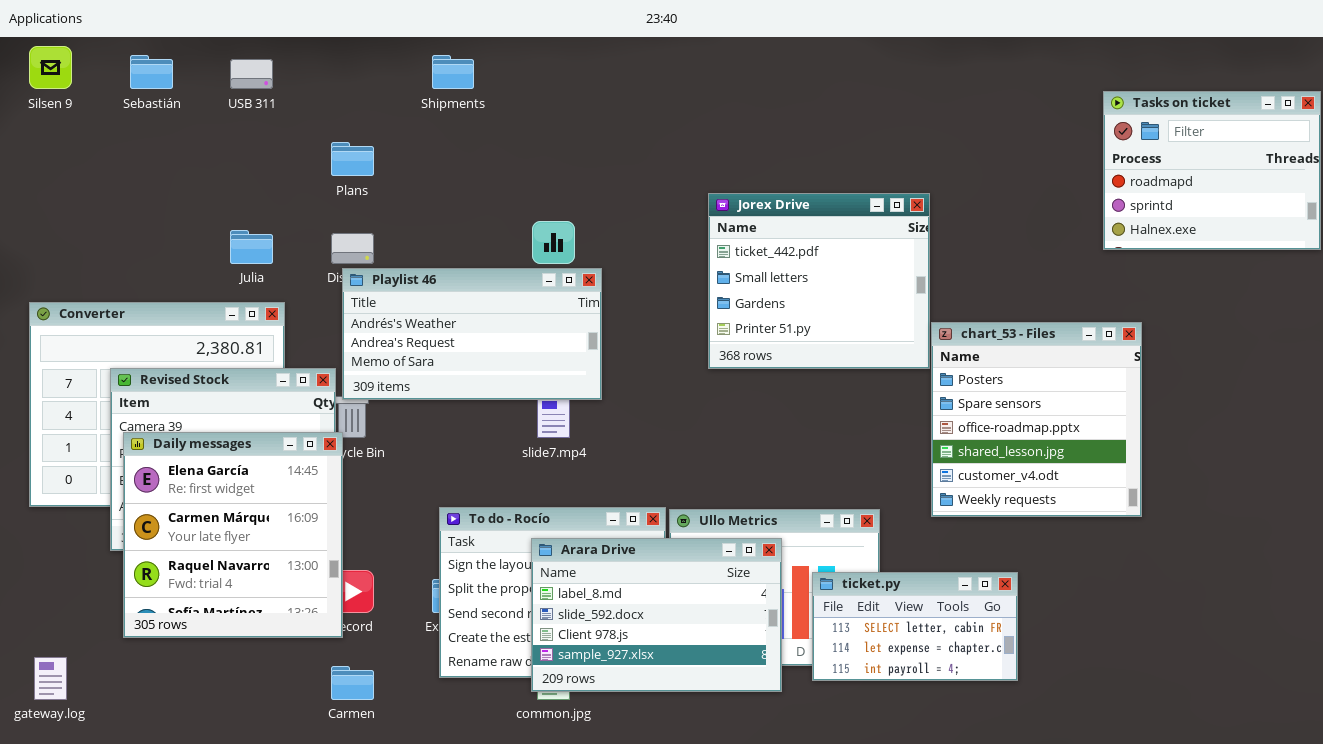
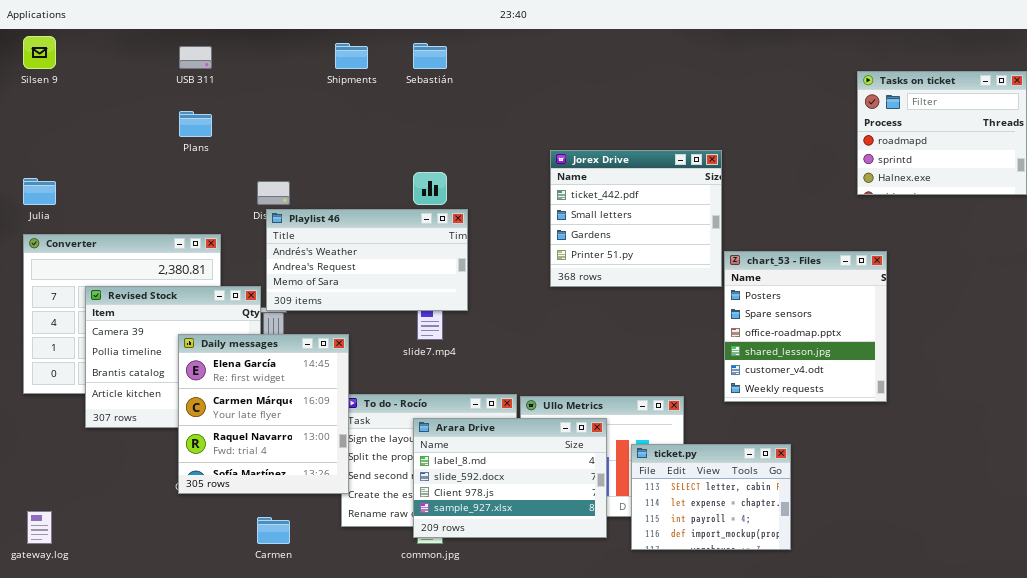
Sebastián: [130,55,173,89] -> [413,43,447,69], moved
Plans: [331,142,374,176] -> [179,111,212,137], moved
Julia: [230,230,273,264] -> [23,178,56,205], moved
Daily messages: [123,432,343,638] -> [178,334,349,494], moved
ticket.py: [812,572,1018,681] -> [631,444,791,550], resized

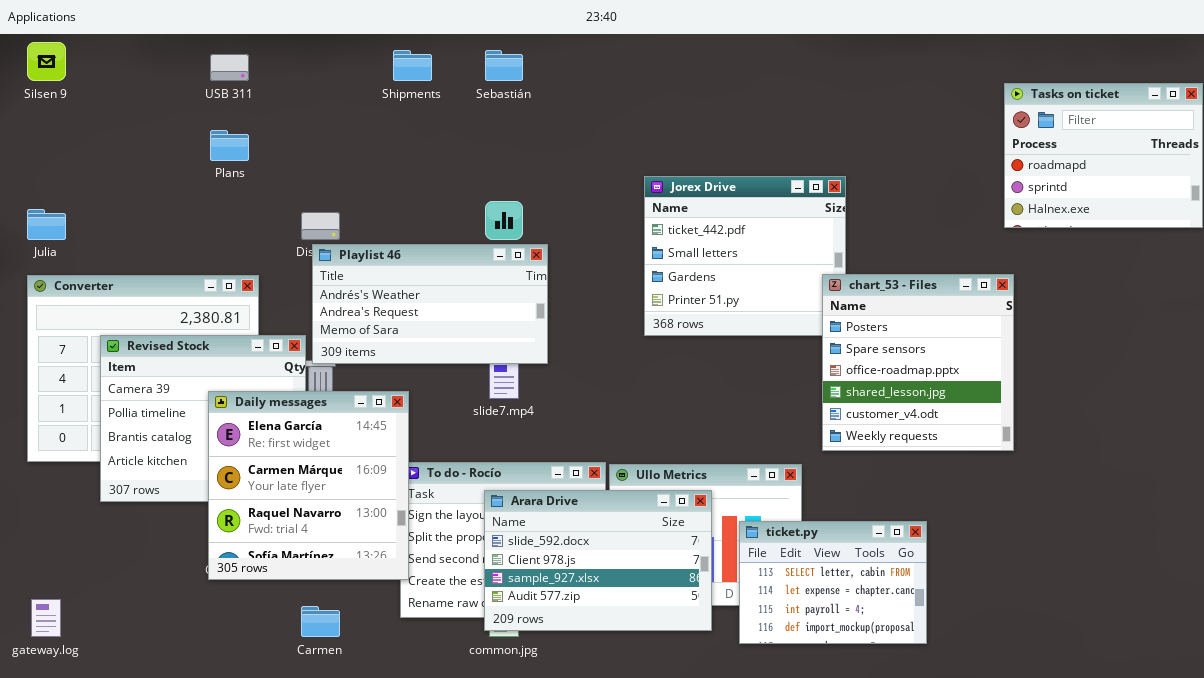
chart_53 - Files: [724,251,887,402] -> [822,274,1014,451], moved
Arara Drive: [413,418,607,538] -> [484,490,712,631], scrolled down 1 row

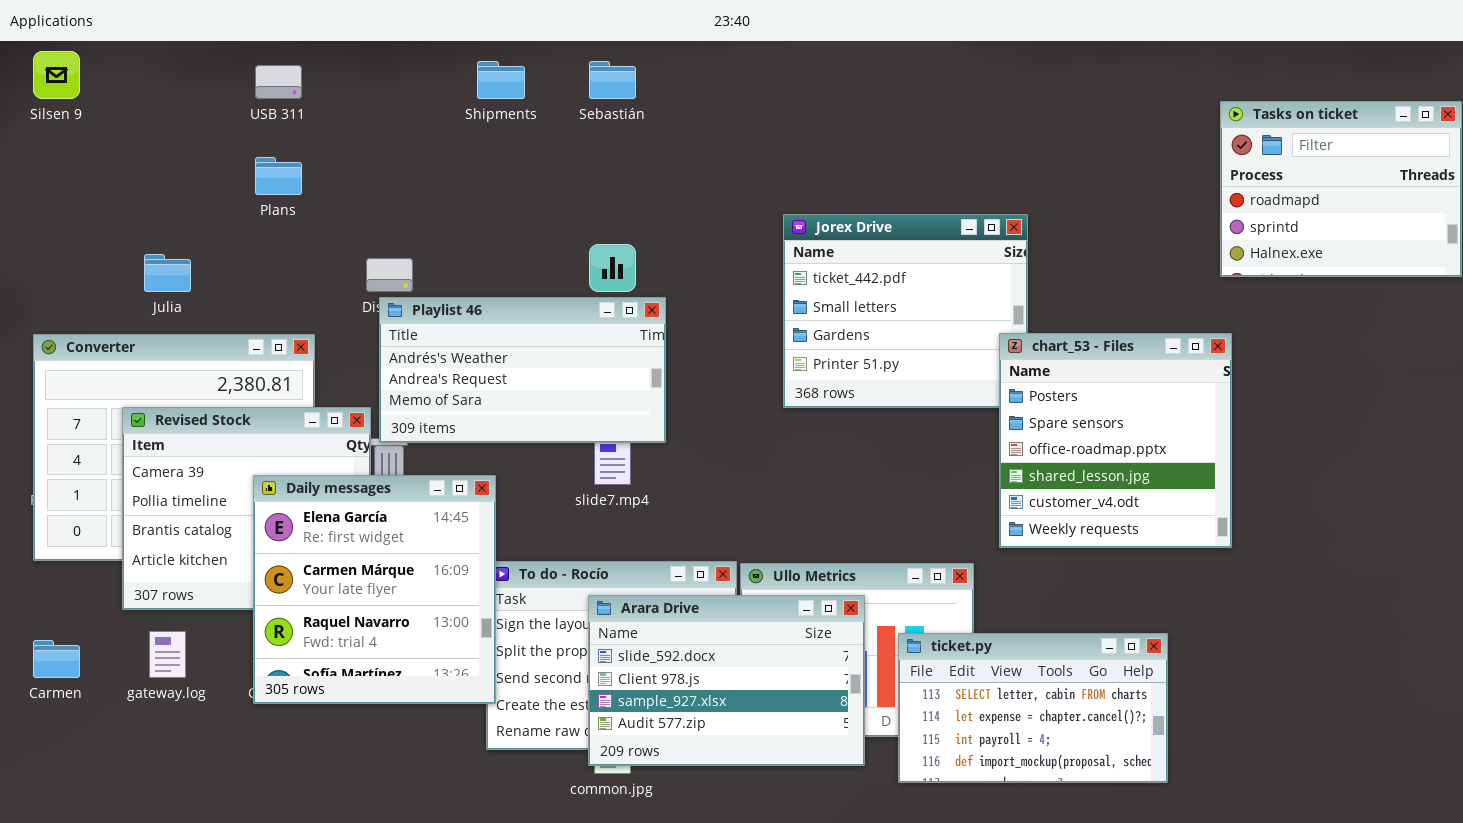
Julia: [27,209,66,240] -> [144,254,191,292], moved
ticket.py: [739,521,927,644] -> [898,633,1168,783], resized
gateway.log: [31,599,61,637] -> [149,631,186,678], moved
Carmen: [301,606,340,637] -> [33,640,80,678], moved

